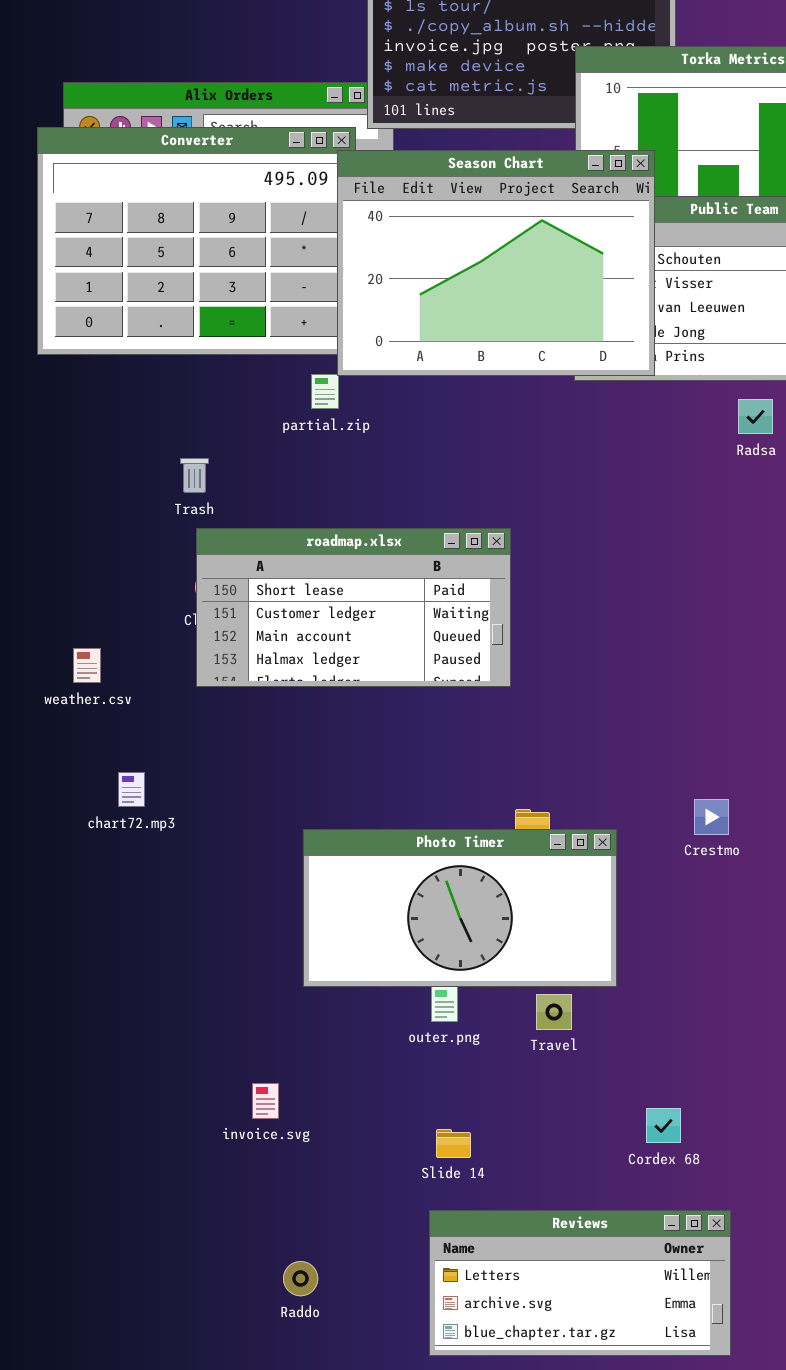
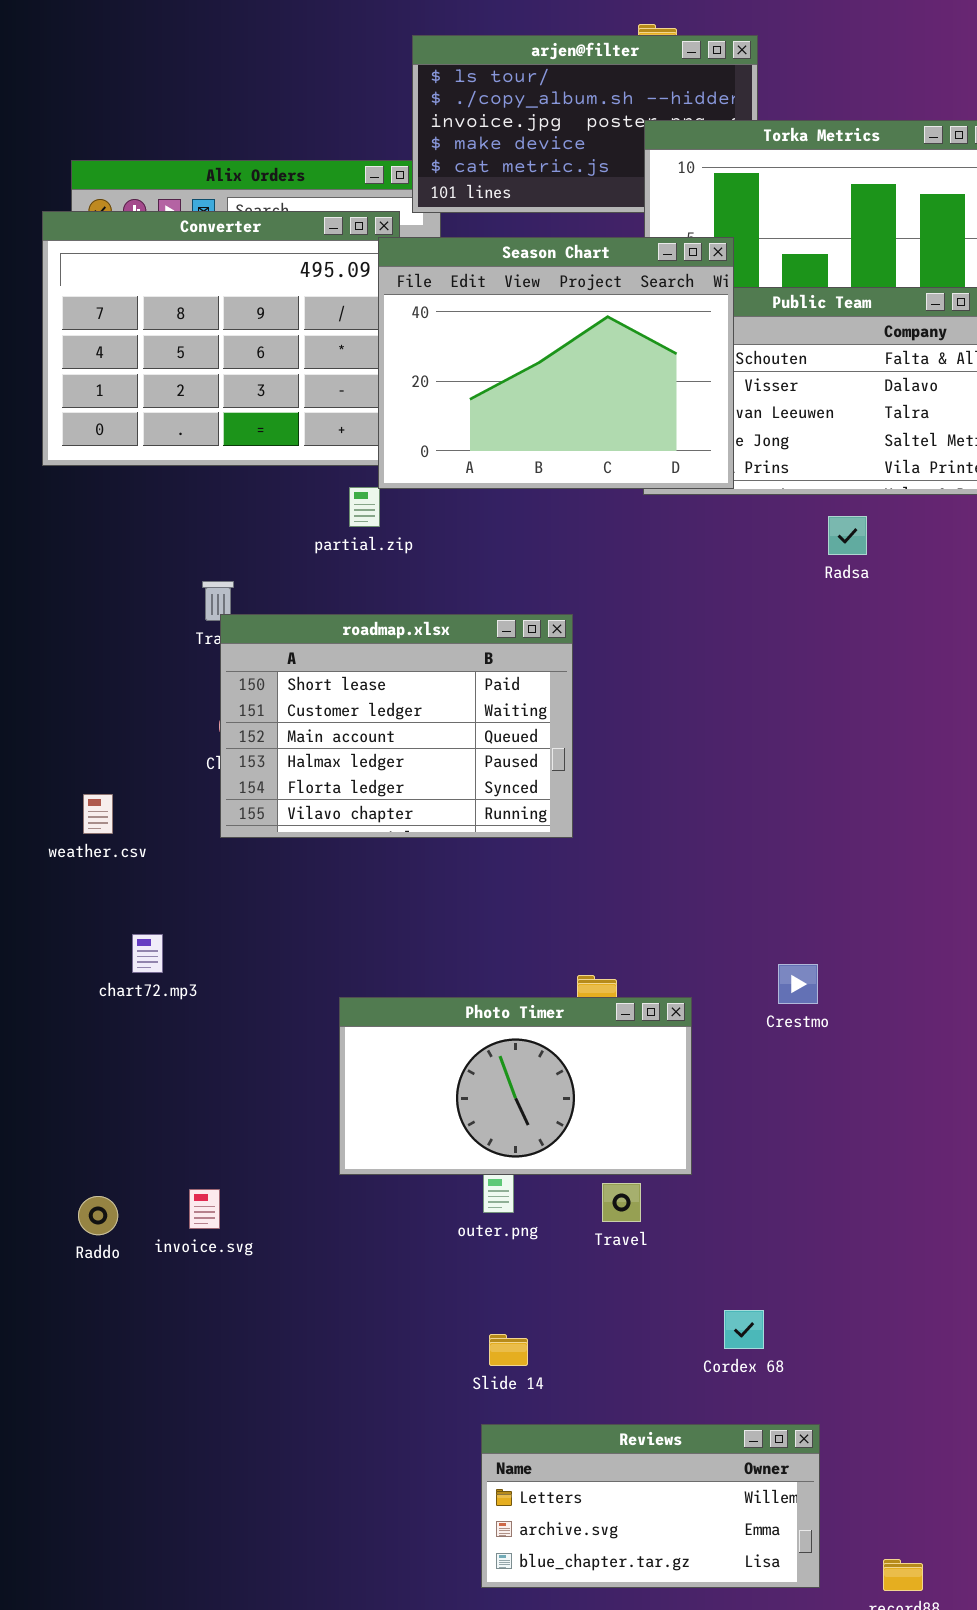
roadmap.xlsx: [196,528,511,687] -> [220,614,573,838], resized
invoice.svg: [252,1083,279,1119] -> [189,1189,220,1229], moved
Raddo: [283,1261,318,1296] -> [78,1196,118,1235], moved

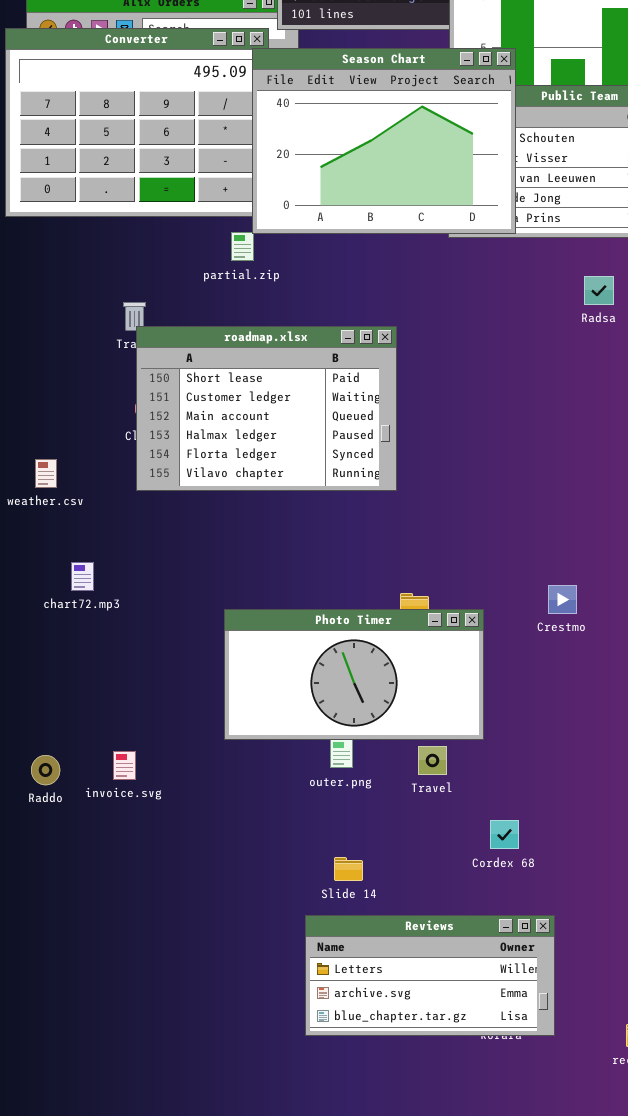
Radsa: [828,516,867,555] -> [584,276,614,305], moved
Cordex 68: [724,1310,764,1349] -> [490,820,519,849], moved
Reviews: [481,1424,820,1588] -> [305,915,555,1036], moved

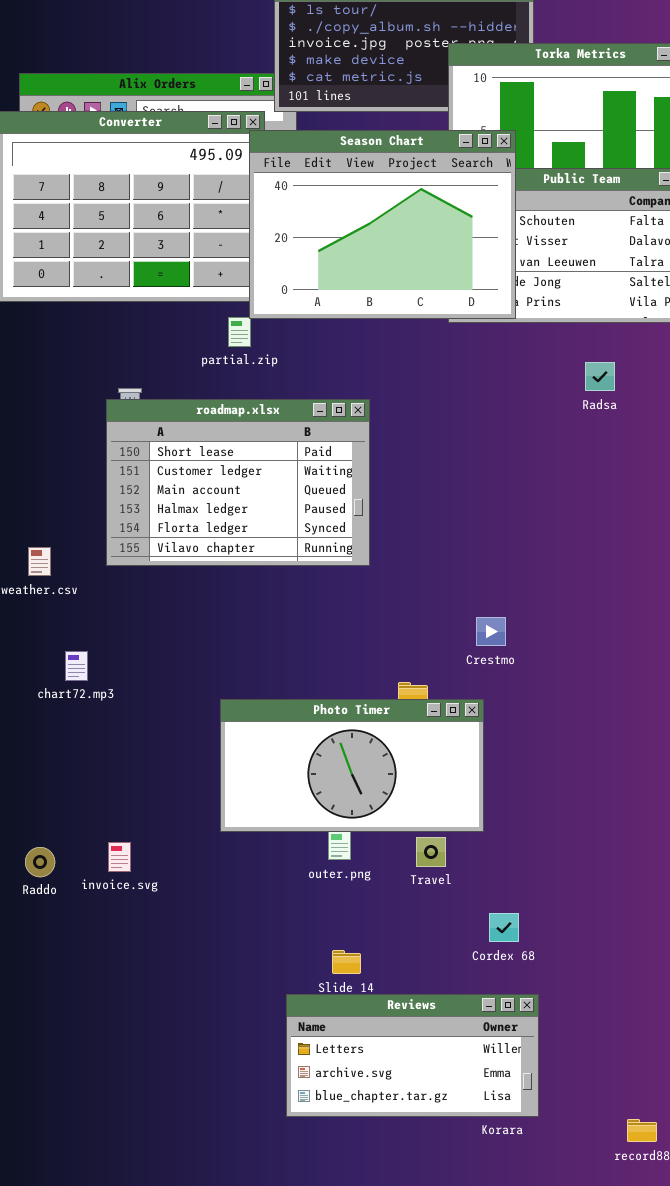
roadmap.xlsx: [136,326,397,491] -> [106,399,370,566], moved
Crestmo: [548,585,577,614] -> [476,617,506,646], moved
Reviews: [305,915,555,1036] -> [286,994,539,1117], moved

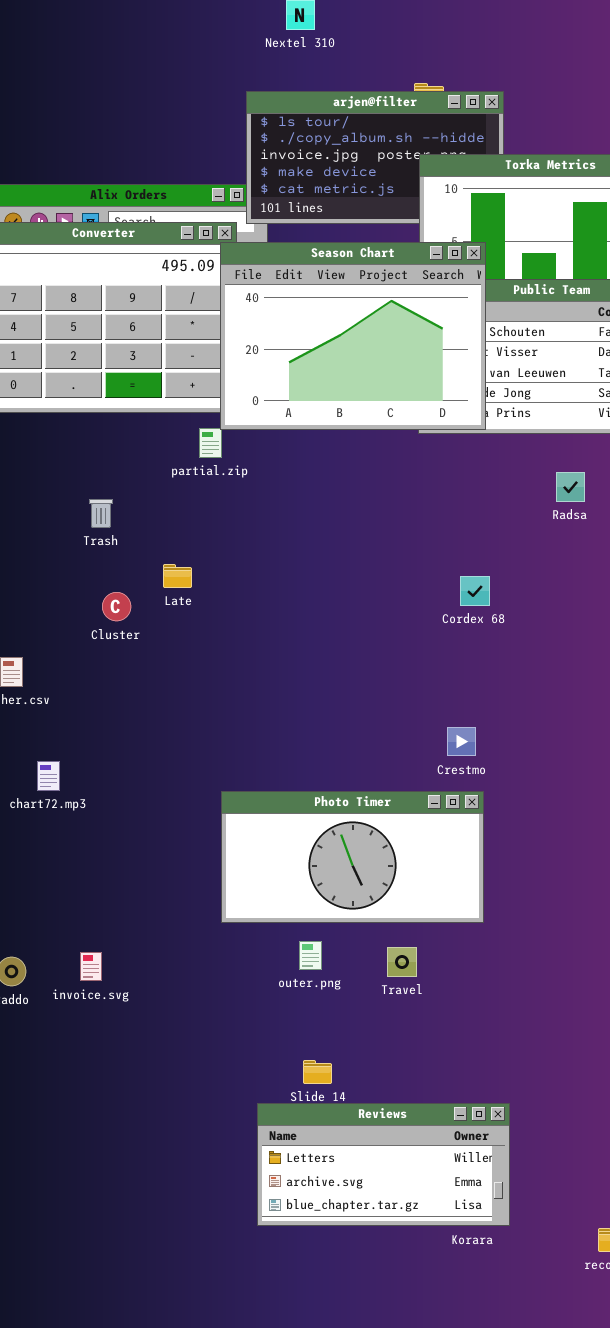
roadmap.xlsx: [106,399,370,566] -> none, closed
Photo Timer: [220,699,484,832] -> [221,791,484,923], moved
Cordex 68: [489,913,519,942] -> [460,576,490,606], moved

